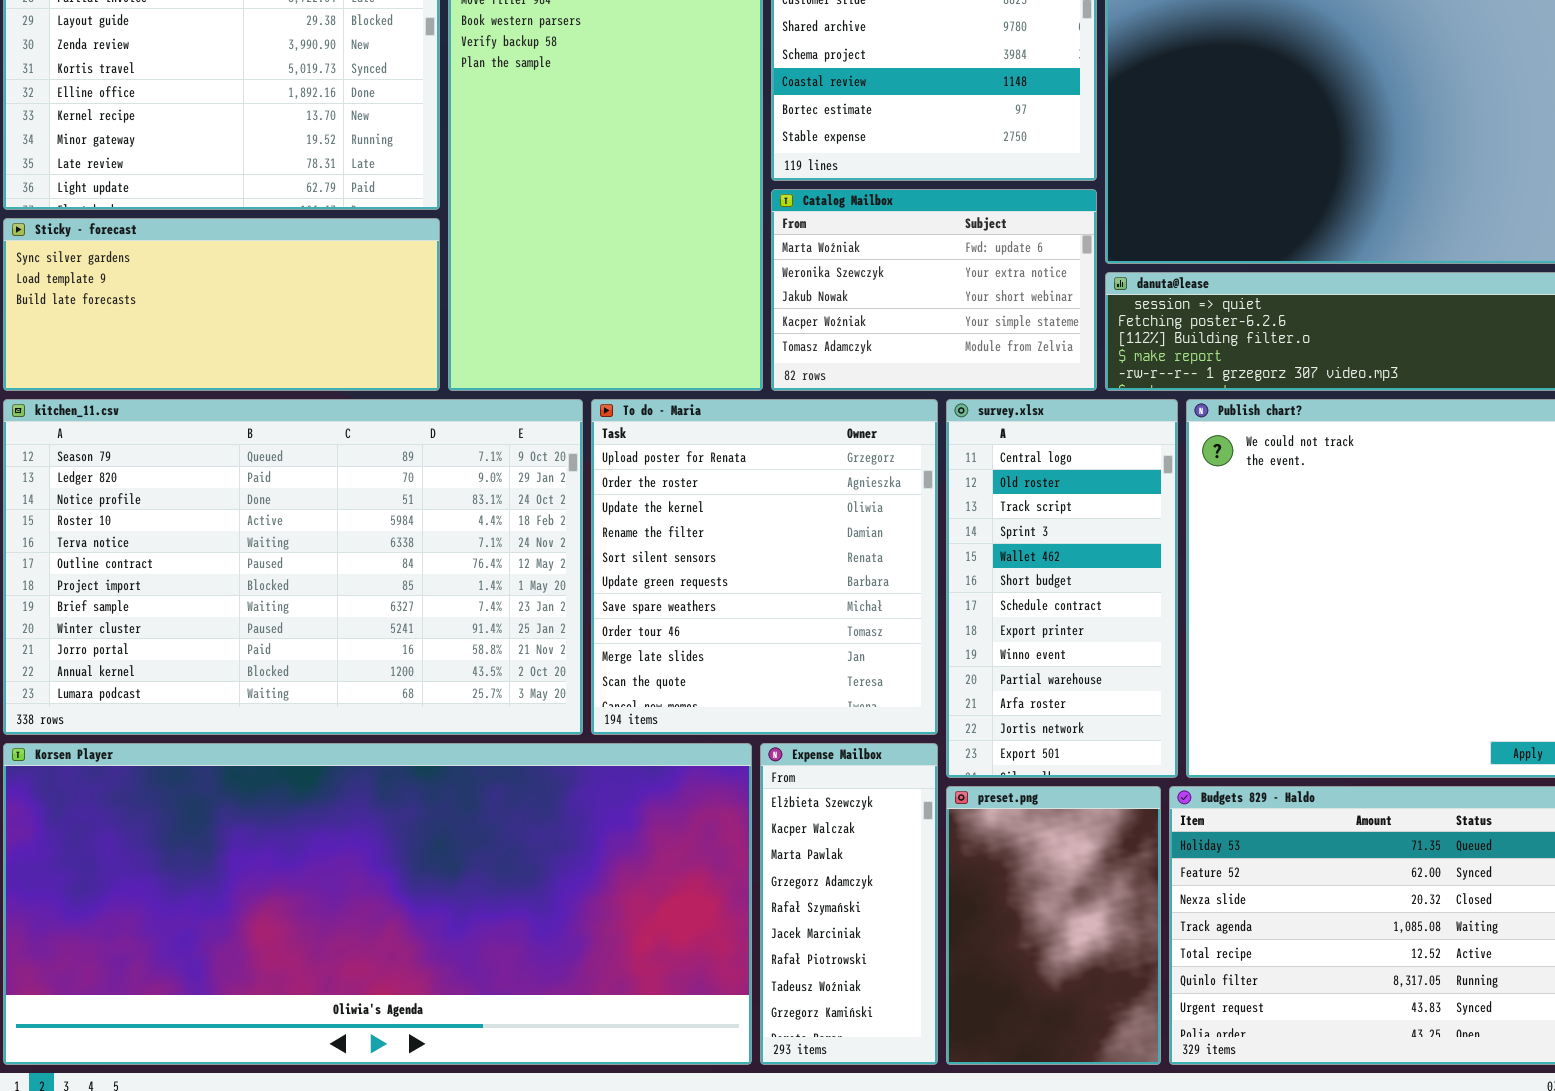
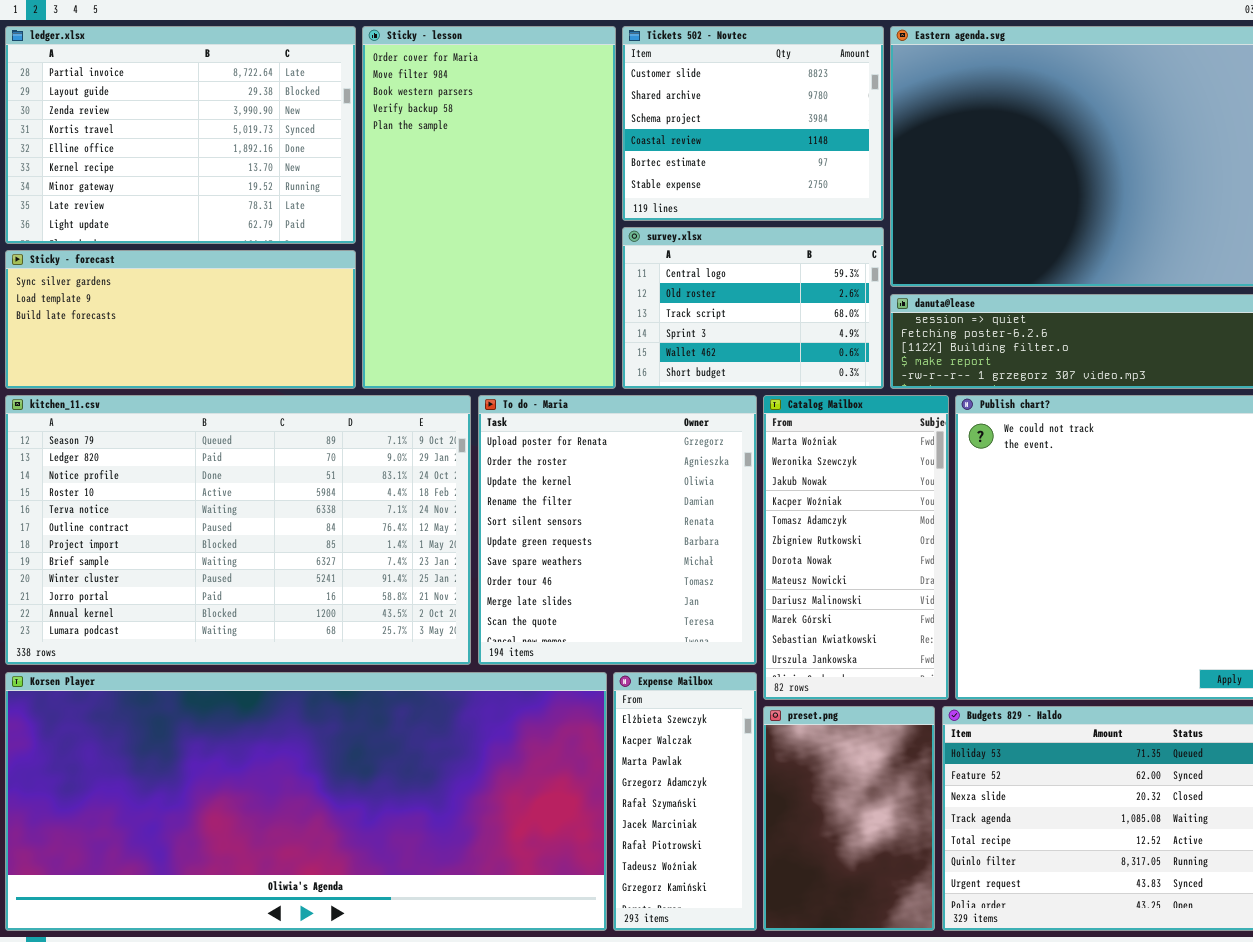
Catalog Mailbox: [771,189,1097,391] -> [763,395,949,700], moved, resized
survey.xlsx: [946,399,1178,778] -> [622,227,884,389], moved, resized

